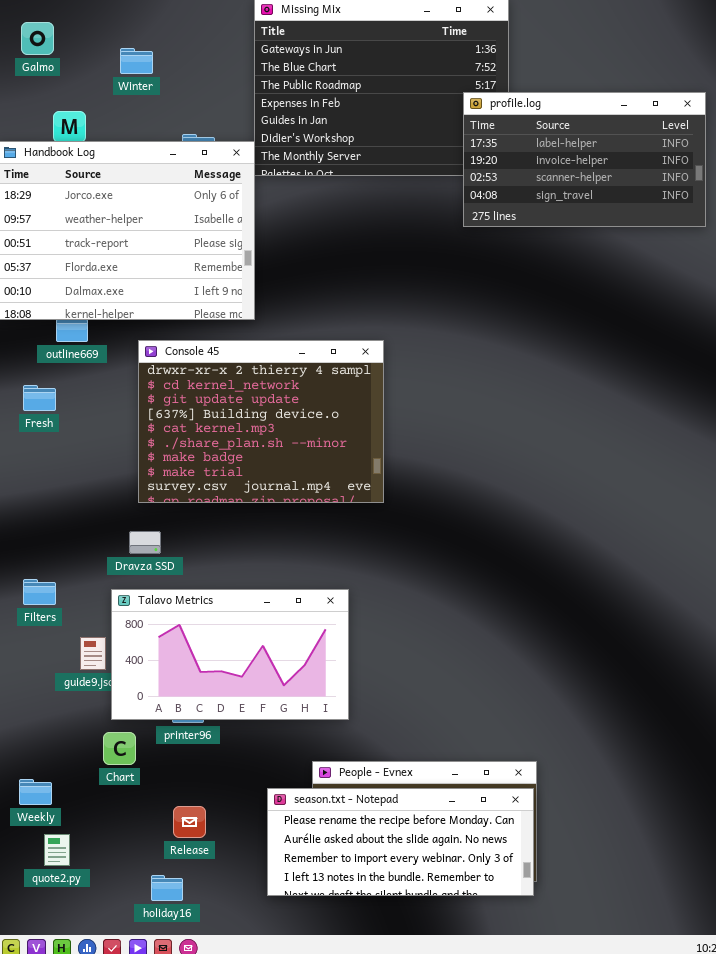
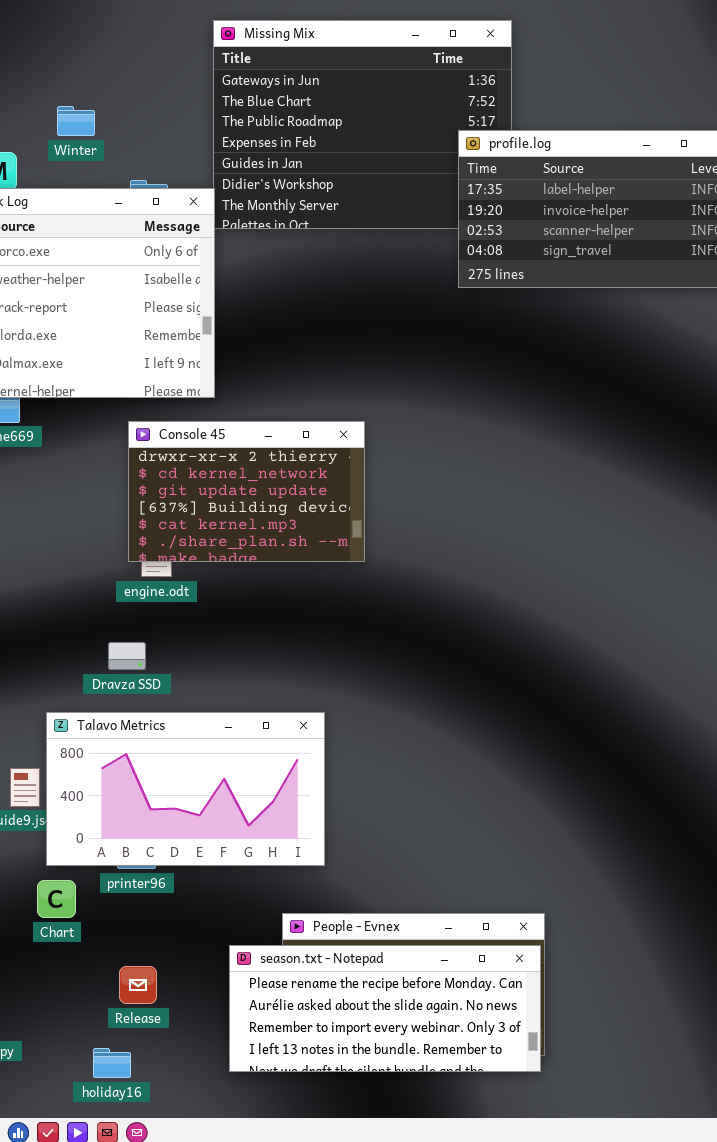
Winter: [120,48,153,74] -> [57,106,95,136], moved
Console 45: [138,340,384,503] -> [128,421,365,562], resized
Dravza SSD: [129,531,161,554] -> [108,642,146,670], moved

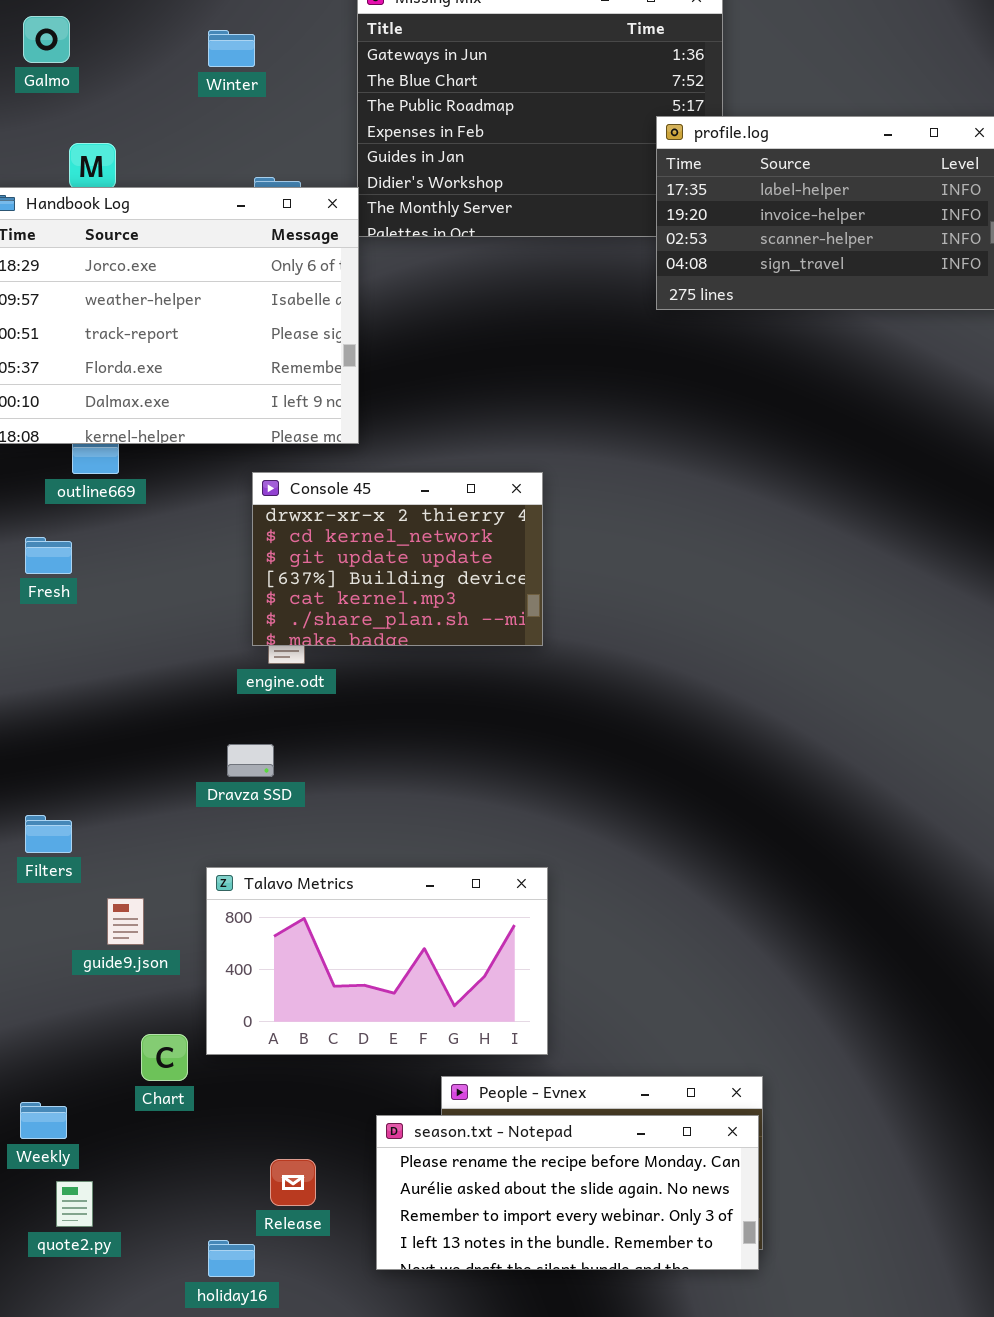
Winter: [57,106,95,136] -> [208,30,255,67], moved
Talavo Metrics: [46,712,325,866] -> [206,867,548,1055], moved
Release: [119,966,157,1004] -> [270,1159,316,1206], moved

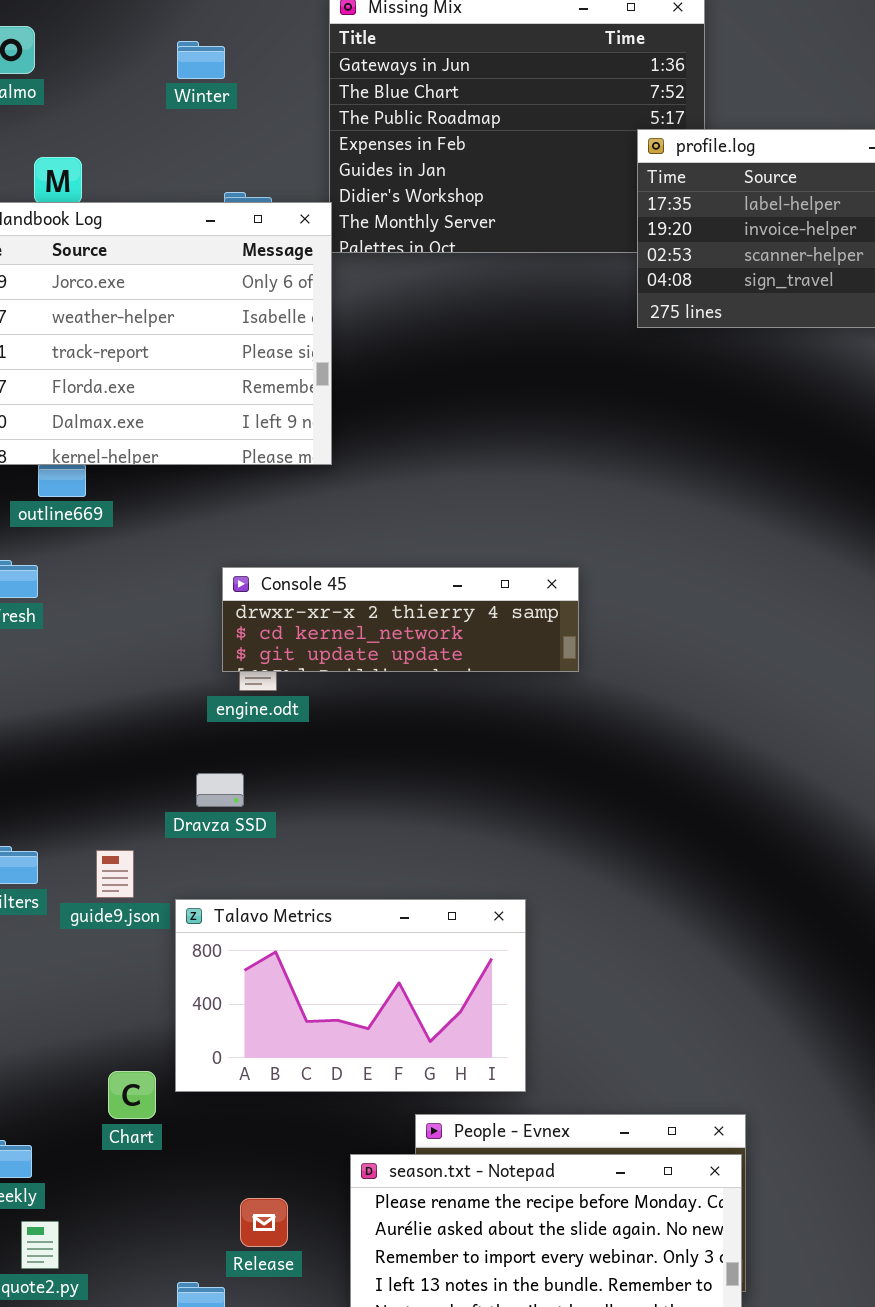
Console 45: [252,472,543,646] -> [222,567,579,672], resized
guide9.json: [107,898,144,945] -> [96,850,134,898], moved

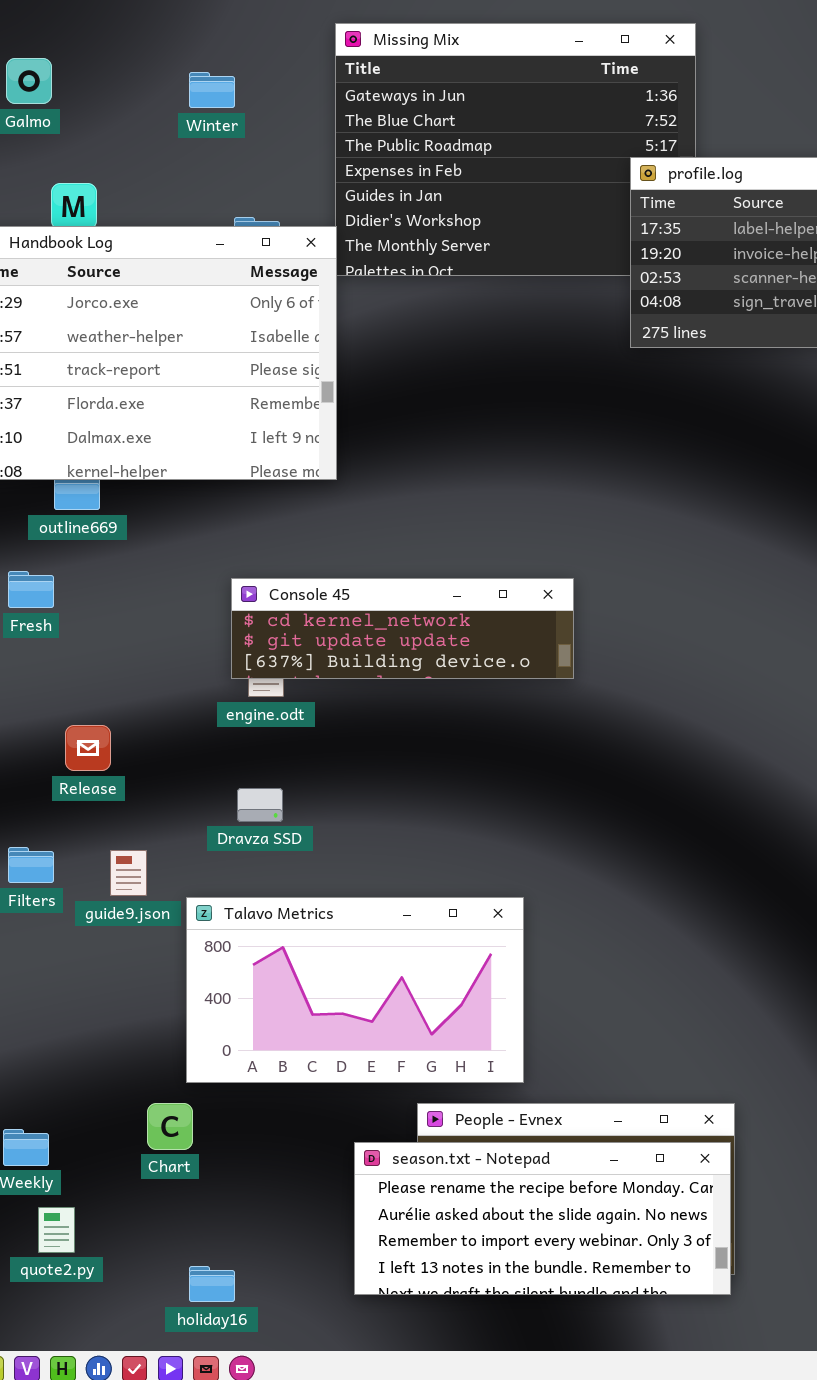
Console 45: [222,567,579,672] -> [231,578,574,679], scrolled down 1 row
Dravza SSD: [196,773,244,807] -> [237,788,283,822], moved
Chart: [108,1071,156,1119] -> [147,1103,193,1150], moved
Release: [240,1198,288,1247] -> [65,725,111,771], moved

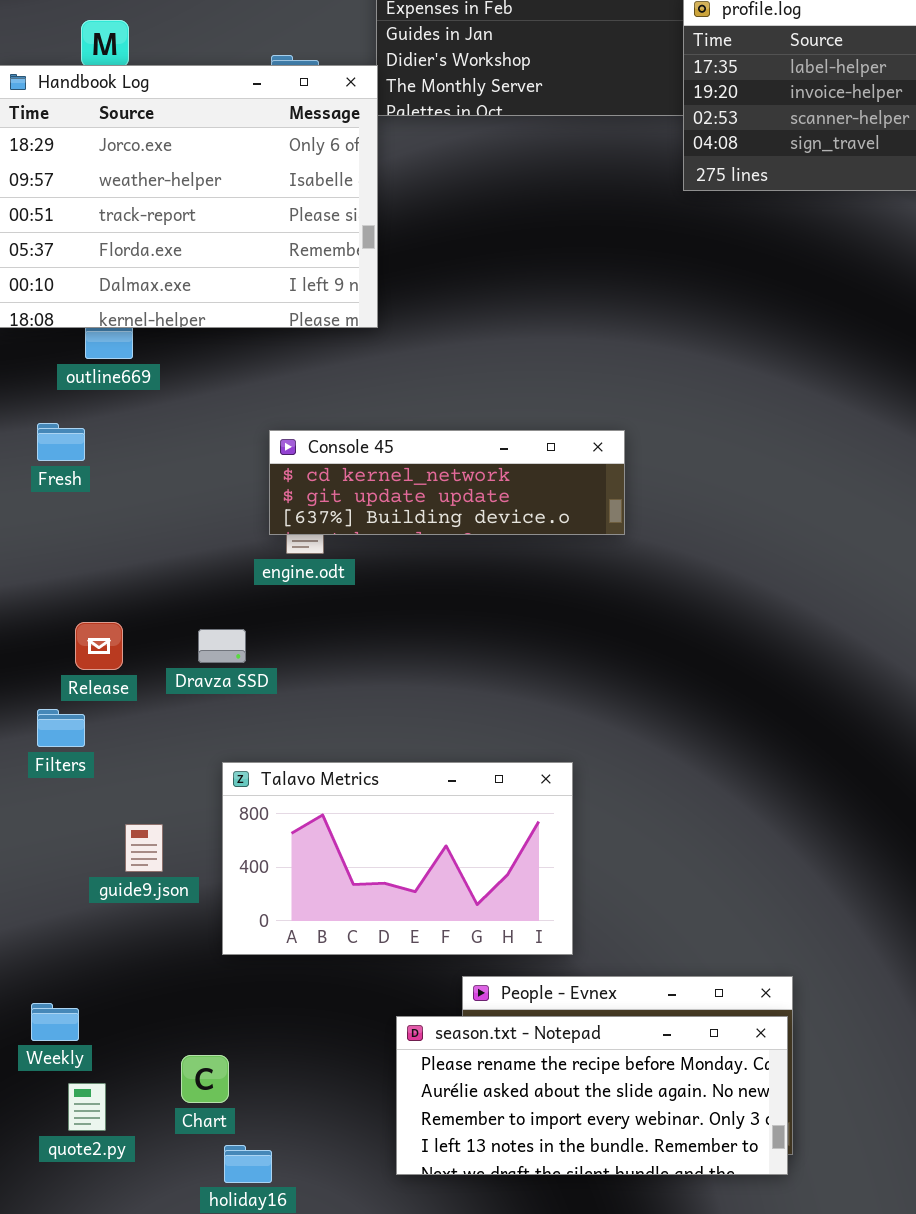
Release: [65,725,111,771] -> [75,622,123,670], moved
Dravza SSD: [237,788,283,822] -> [198,629,246,663], moved
guide9.json: [110,850,147,896] -> [125,824,163,872], moved
Chart: [147,1103,193,1150] -> [181,1055,229,1103], moved

